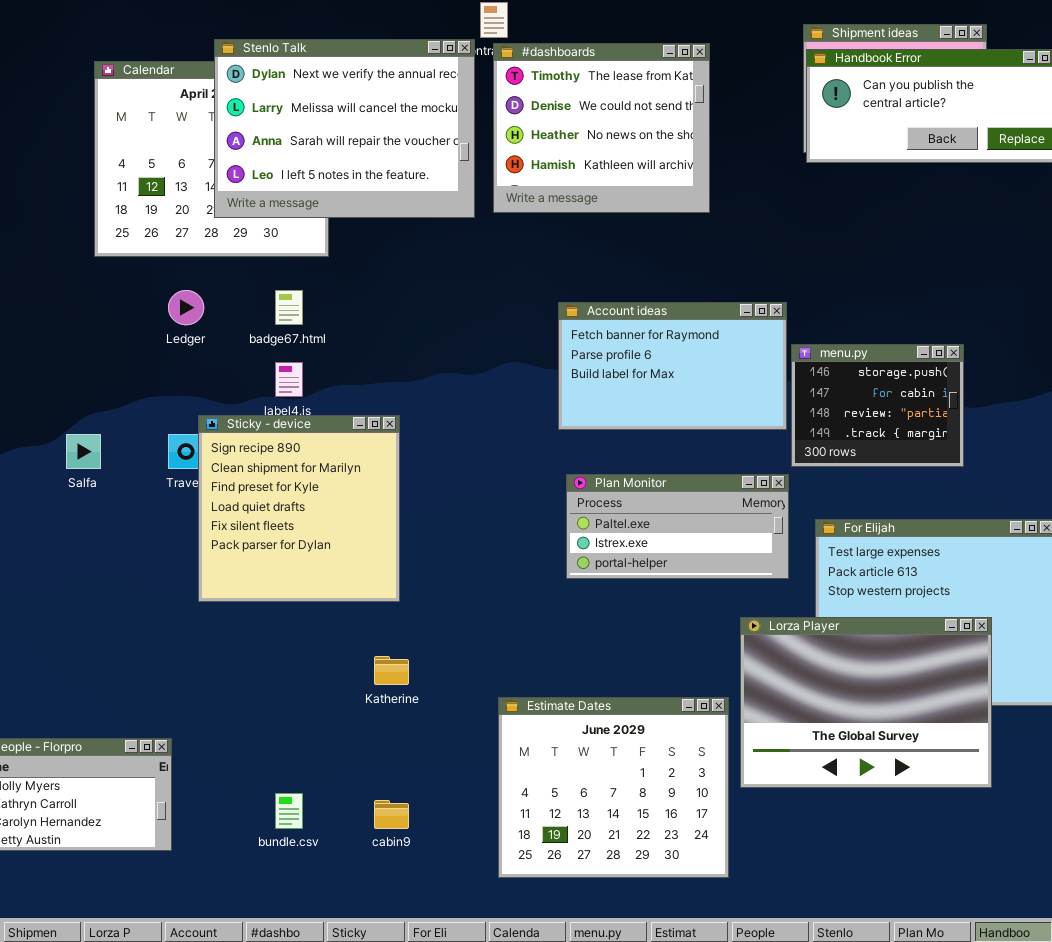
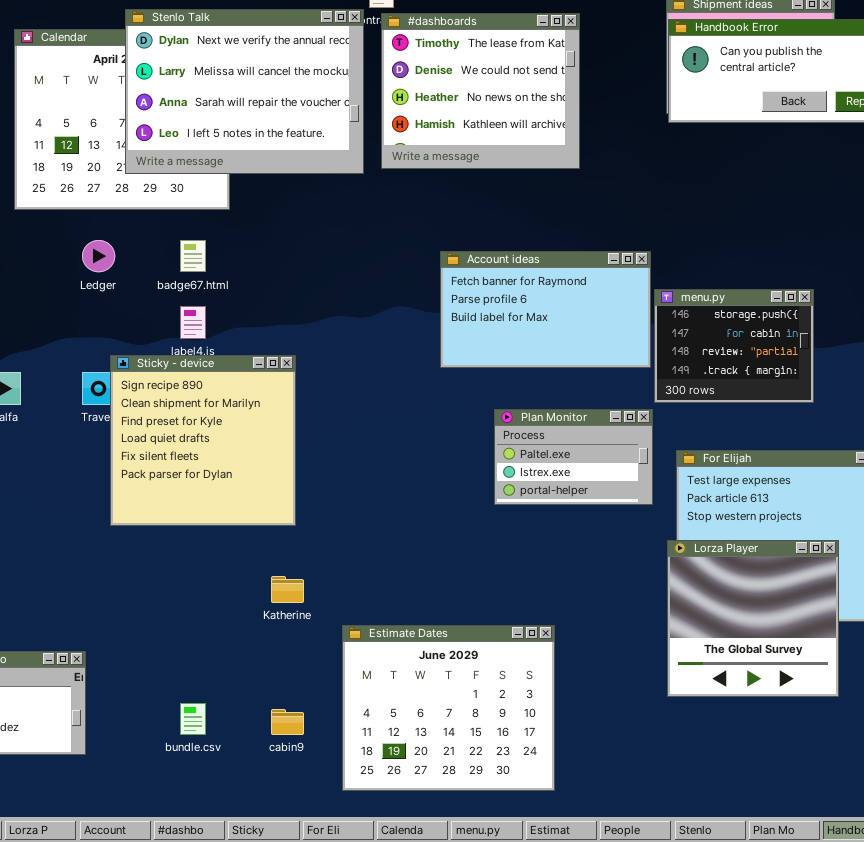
Plan Monitor: [566,474,789,579] -> [494,409,653,505], resized
Lorza Player: [740,617,992,788] -> [667,540,839,697], resized
Estimate Dates: [498,697,729,878] -> [342,625,555,791], moved

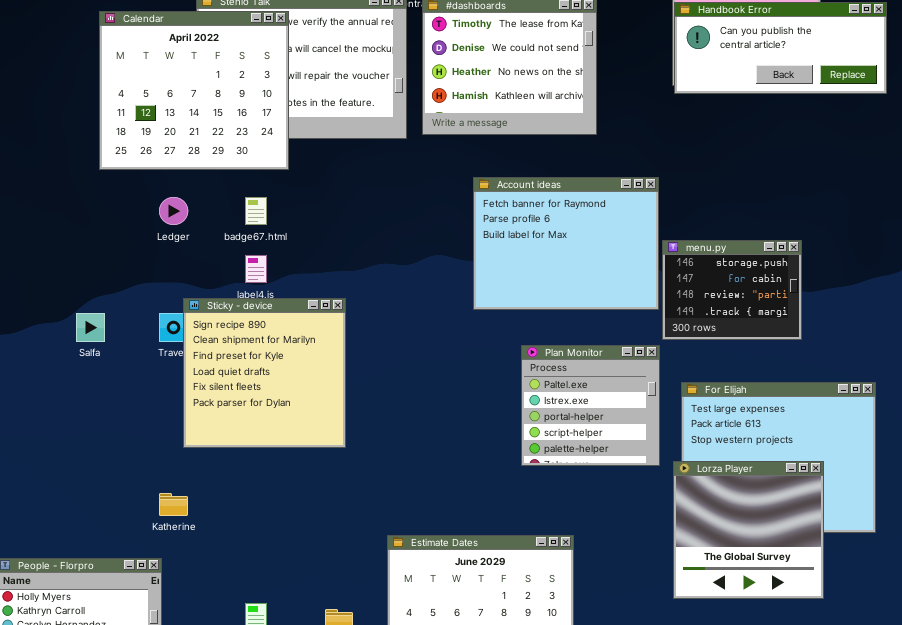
Calendar: [14,29,230,210] -> [99,11,289,170], raised
Account ideas: [440,251,651,368] -> [473,177,659,310], resized
Plan Monitor: [494,409,653,505] -> [521,345,660,466], resized
Katherine: [271,576,304,603] -> [159,493,188,516], moved

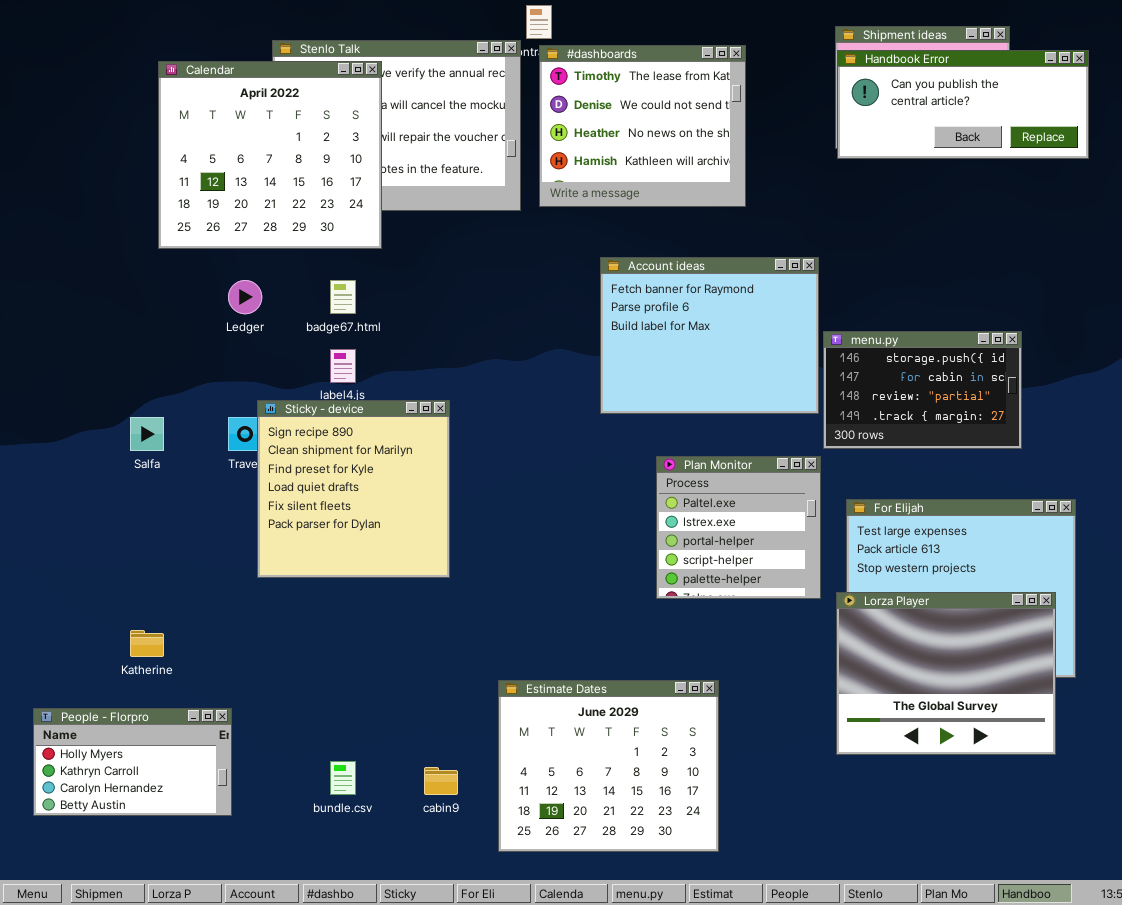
menu.py: [662,240,802,340] -> [823,331,1022,449], resized
Lorza Player: [673,461,824,599] -> [836,592,1056,755], resized
Katherine: [159,493,188,516] -> [130,630,164,657], moved

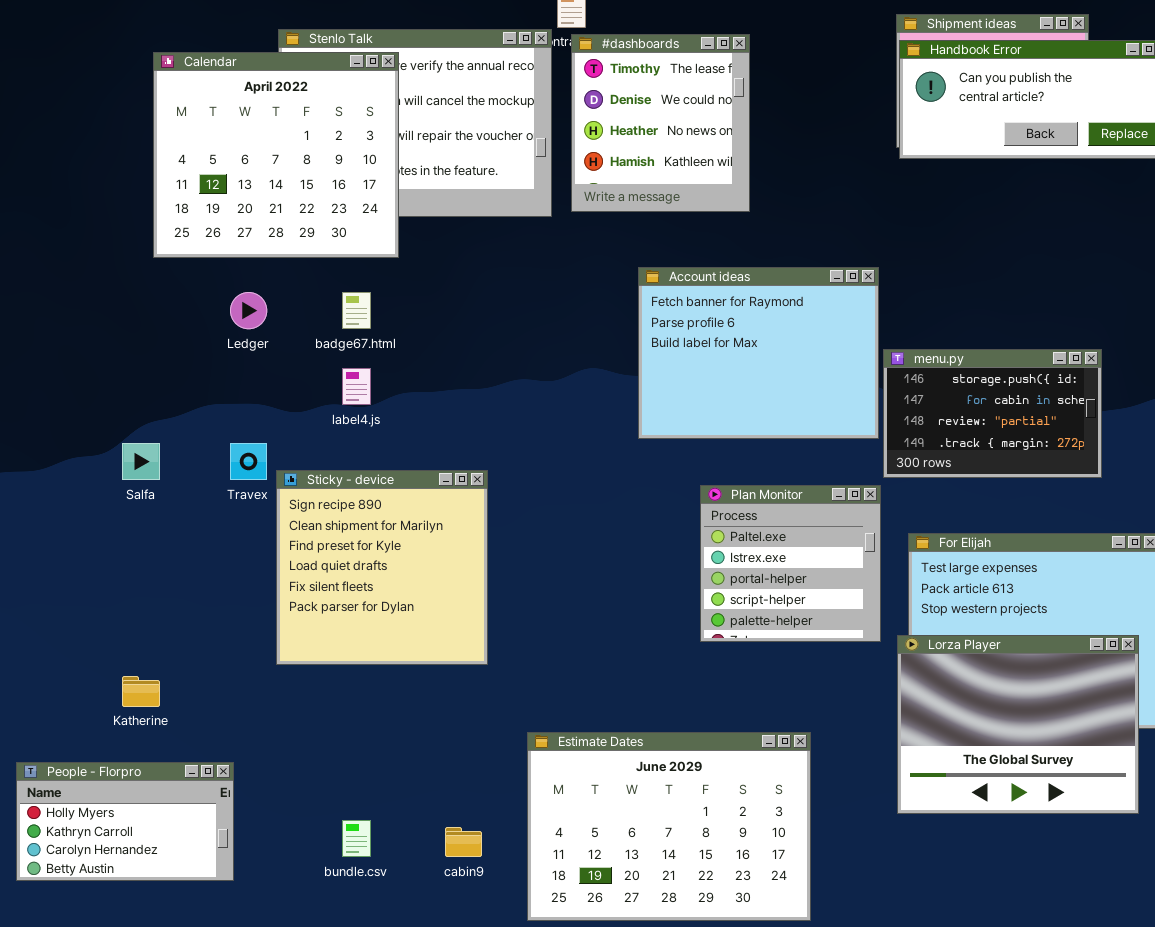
#dashboards: [539,45,746,207] -> [571,34,750,212], resized
Sticky - device: [257,400,450,578] -> [276,470,488,665], moved
Estimate Dates: [498,680,719,852] -> [527,732,811,921], resized

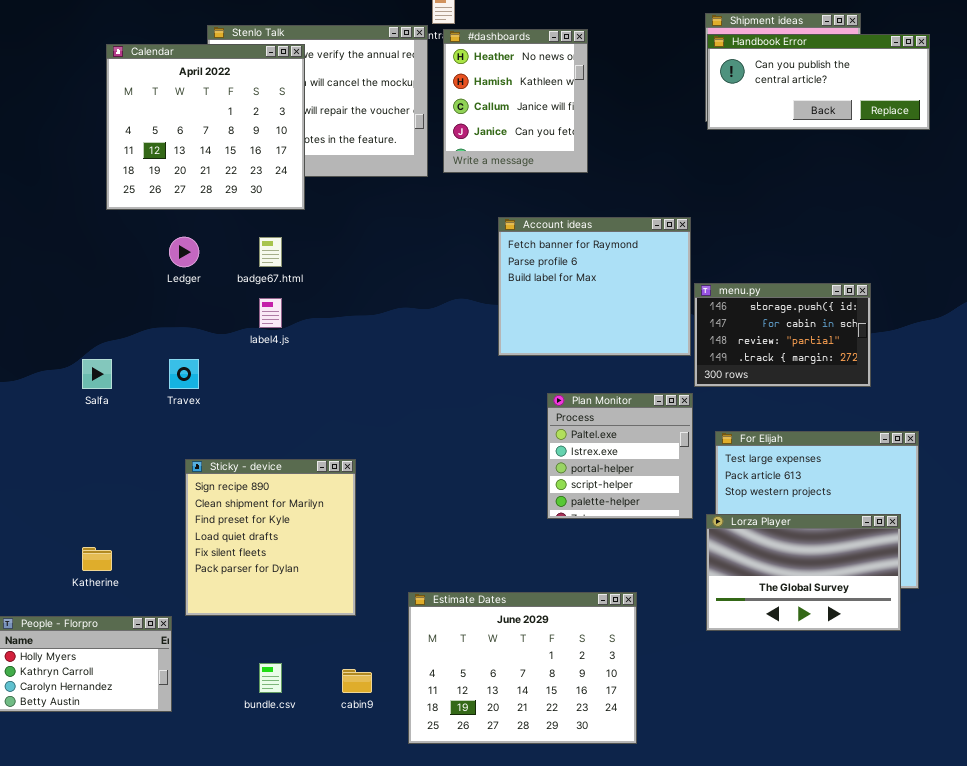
#dashboards: [571,34,750,212] -> [443,29,588,173], scrolled down 2 rows
Sticky - device: [276,470,488,665] -> [185,459,356,616], moved
Lorza Player: [897,635,1139,814] -> [706,514,901,631], resized

